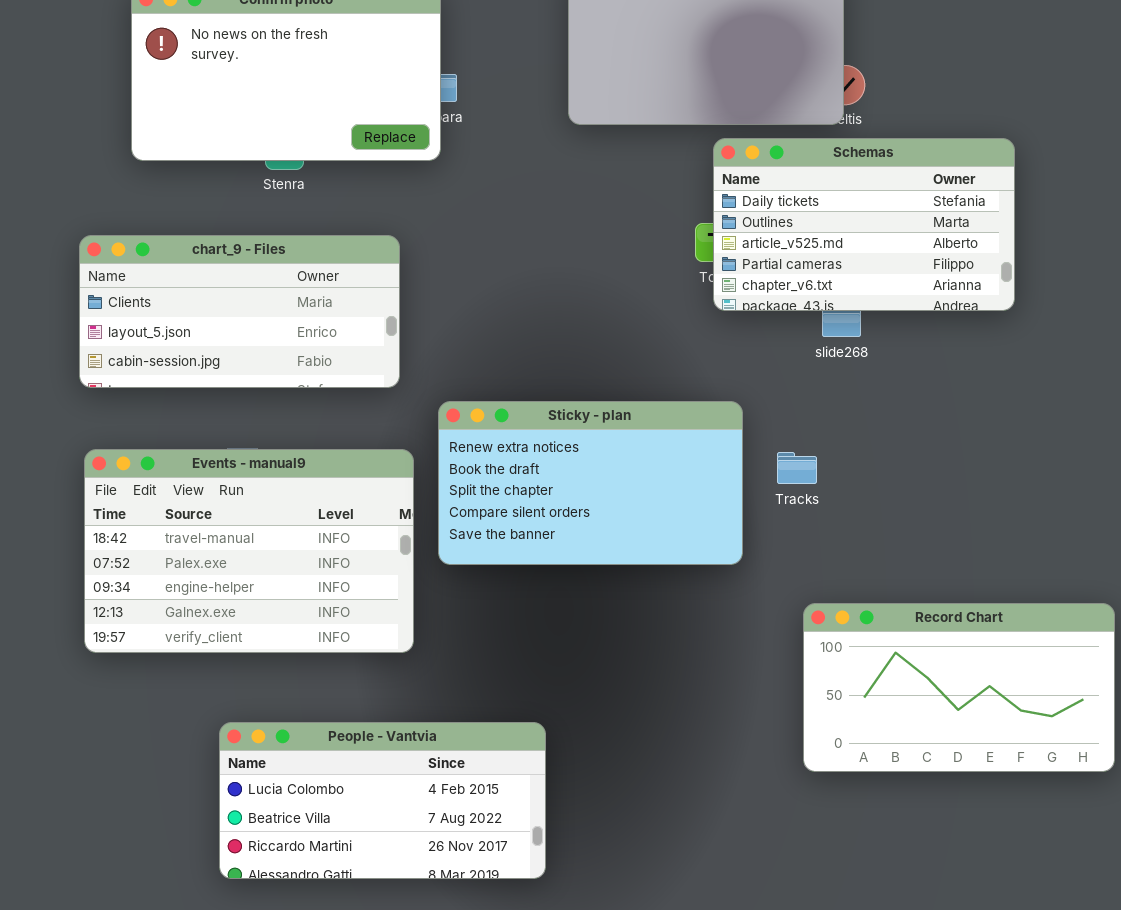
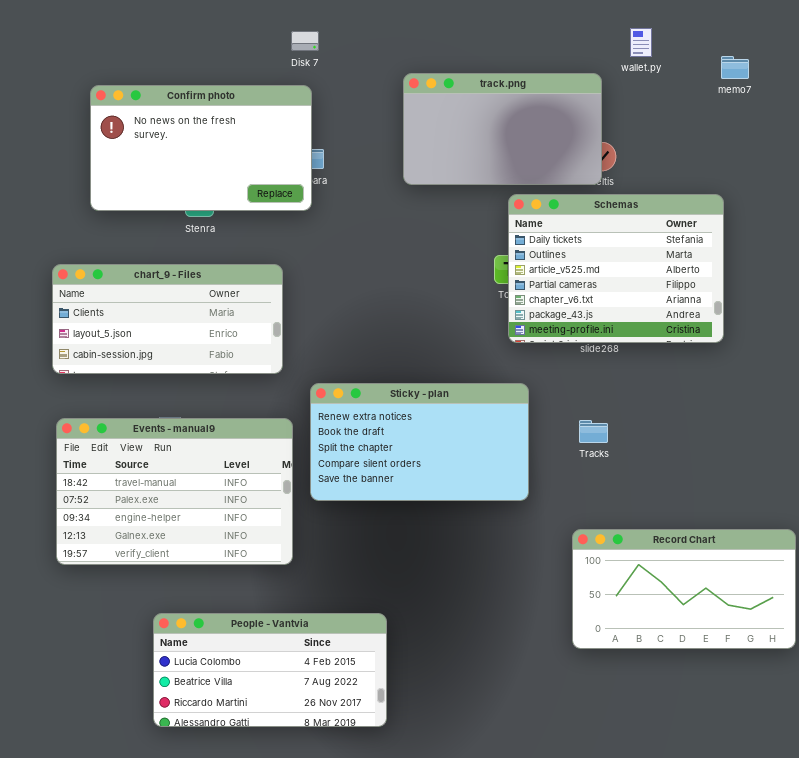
Schemas: [713,138,1015,311] -> [508,194,724,343], resized
Tracks: [777,452,817,484] -> [579,420,608,443], moved

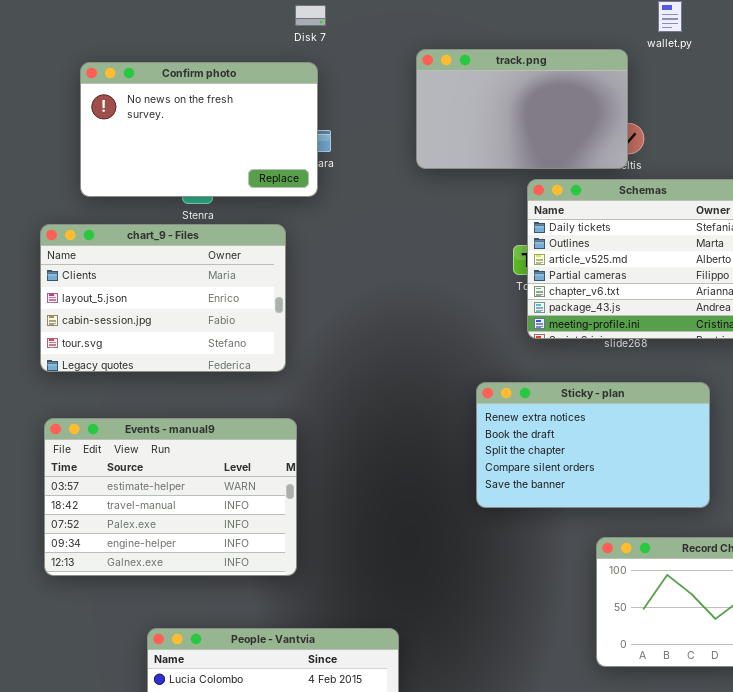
chart_9 - Files: [52,264,283,374] -> [40,224,286,372], resized
Sticky - plan: [310,383,529,501] -> [476,382,710,508], moved
Events - manual9: [56,418,293,565] -> [44,418,297,576], scrolled up 1 row

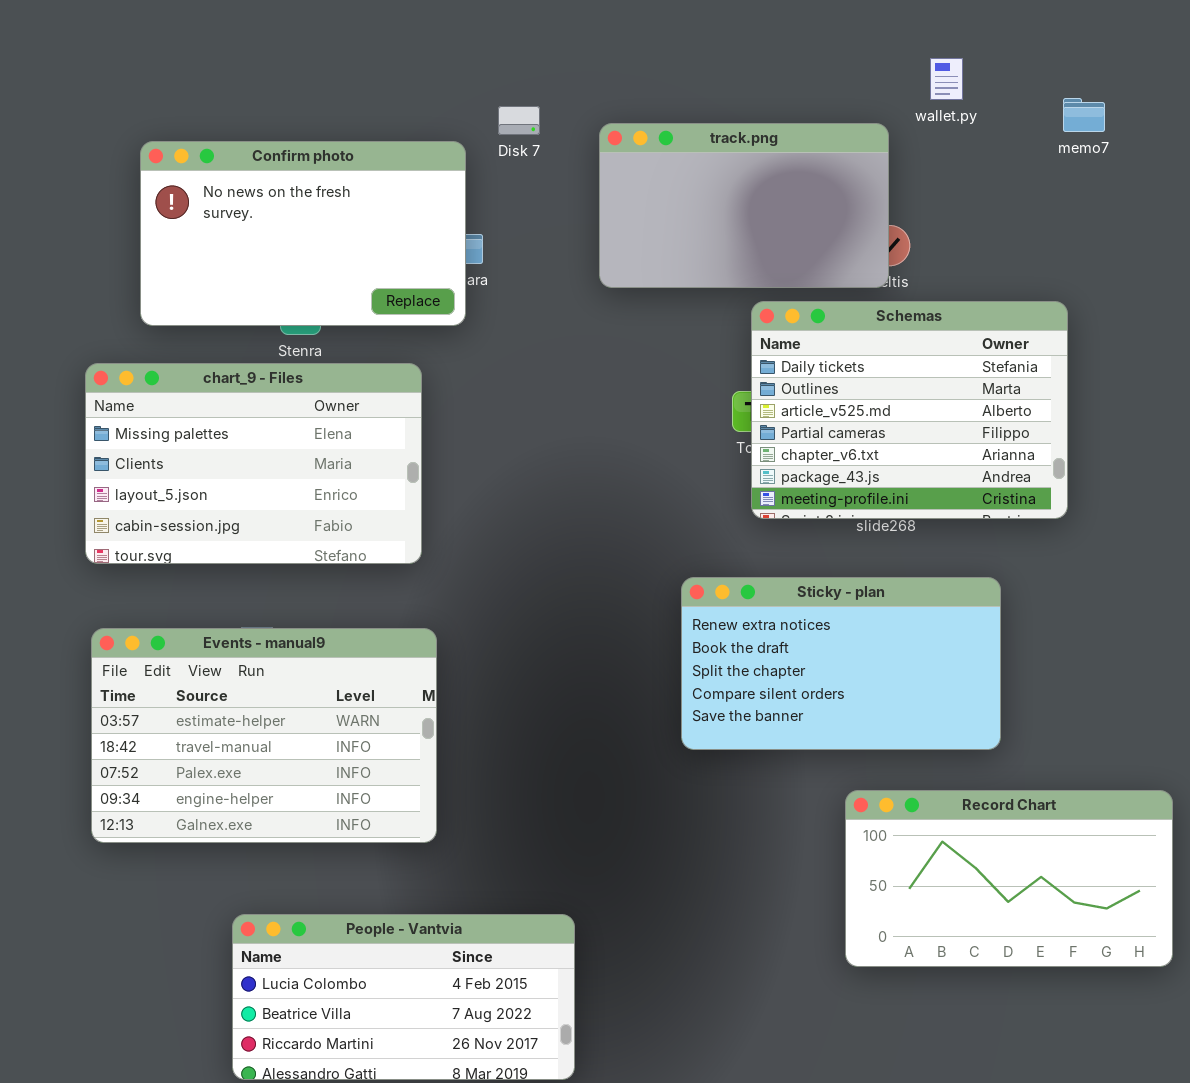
Disk 7: [295,5,326,26] -> [498,106,540,135], moved
chart_9 - Files: [40,224,286,372] -> [85,363,422,564], scrolled up 1 row

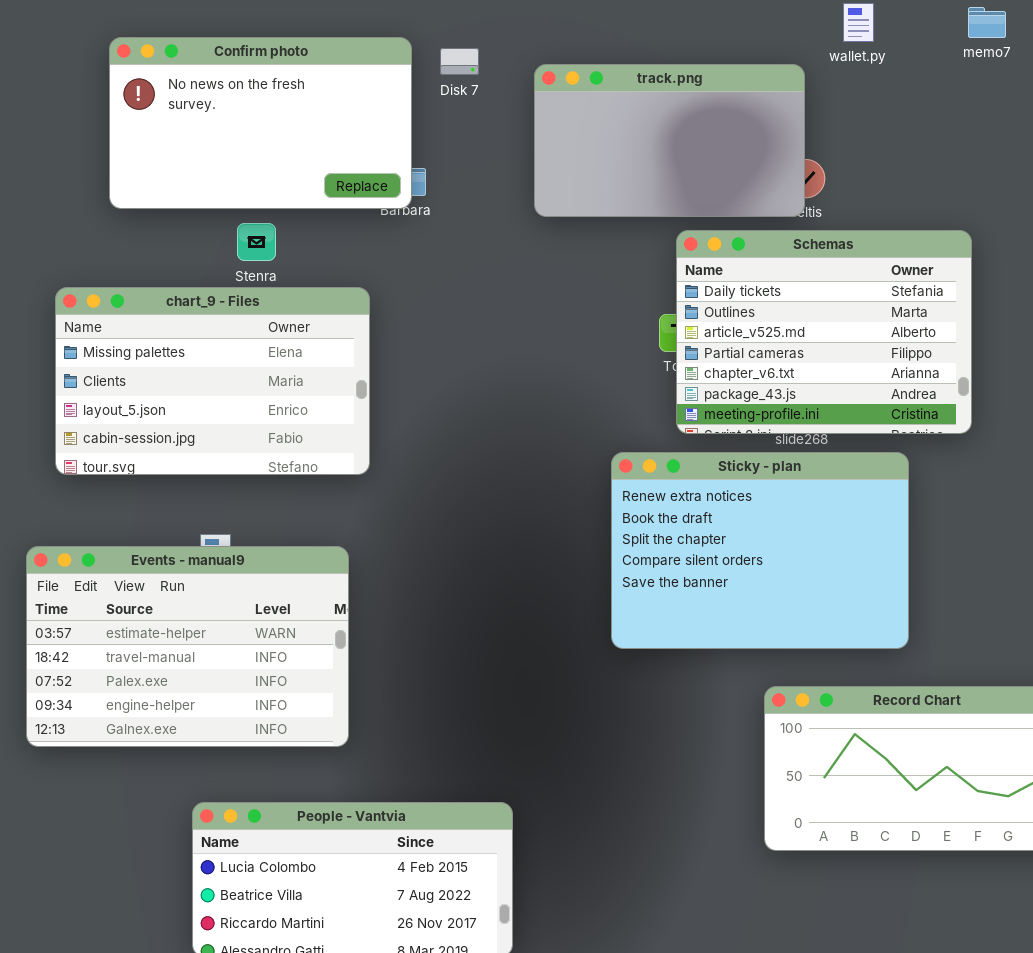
memo7: [1063,98,1105,132] -> [968,7,1006,38], moved
Confirm photo: [140,141,466,326] -> [109,37,412,209], moved
Sticky - plan: [681,577,1001,750] -> [611,452,909,649], resized
Events - manual9: [91,628,437,843] -> [26,546,349,747], moved

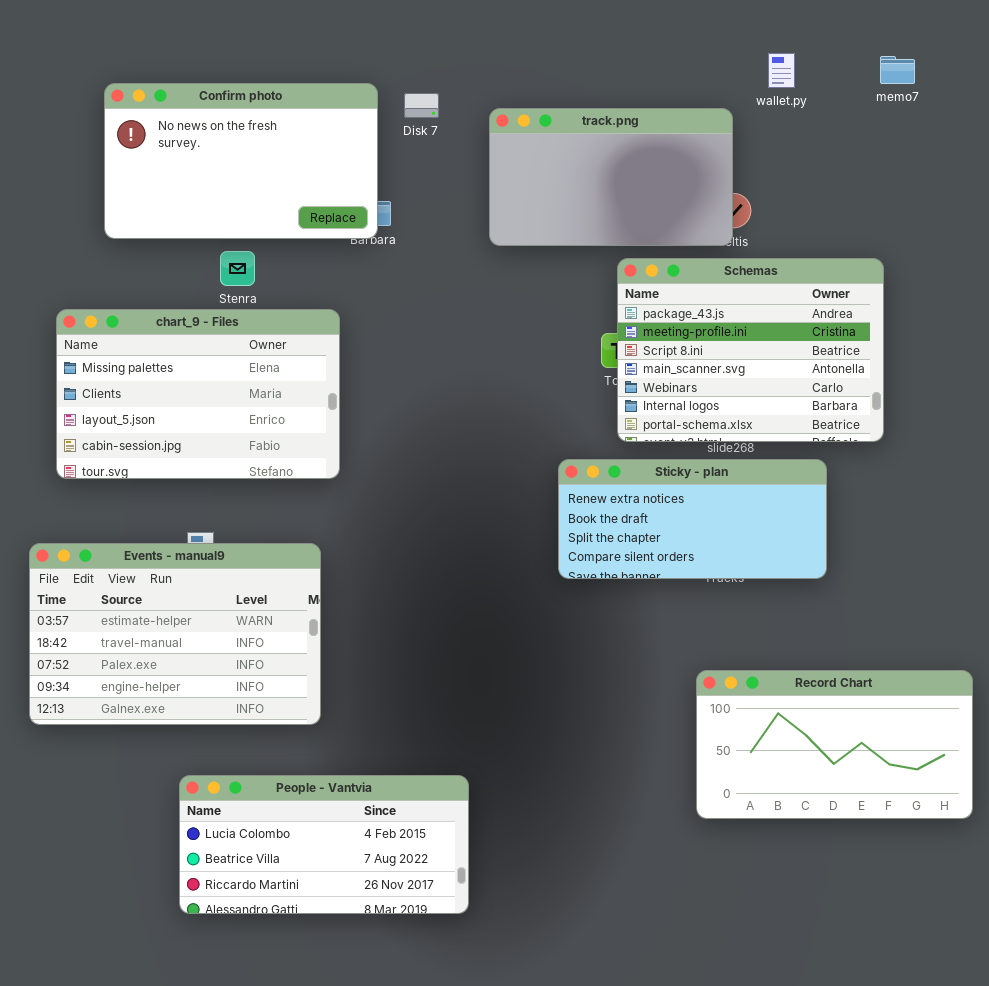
Schemas: [676,230,972,434] -> [617,258,884,442], scrolled down 5 rows
Sticky - plan: [611,452,909,649] -> [558,459,827,579], resized

